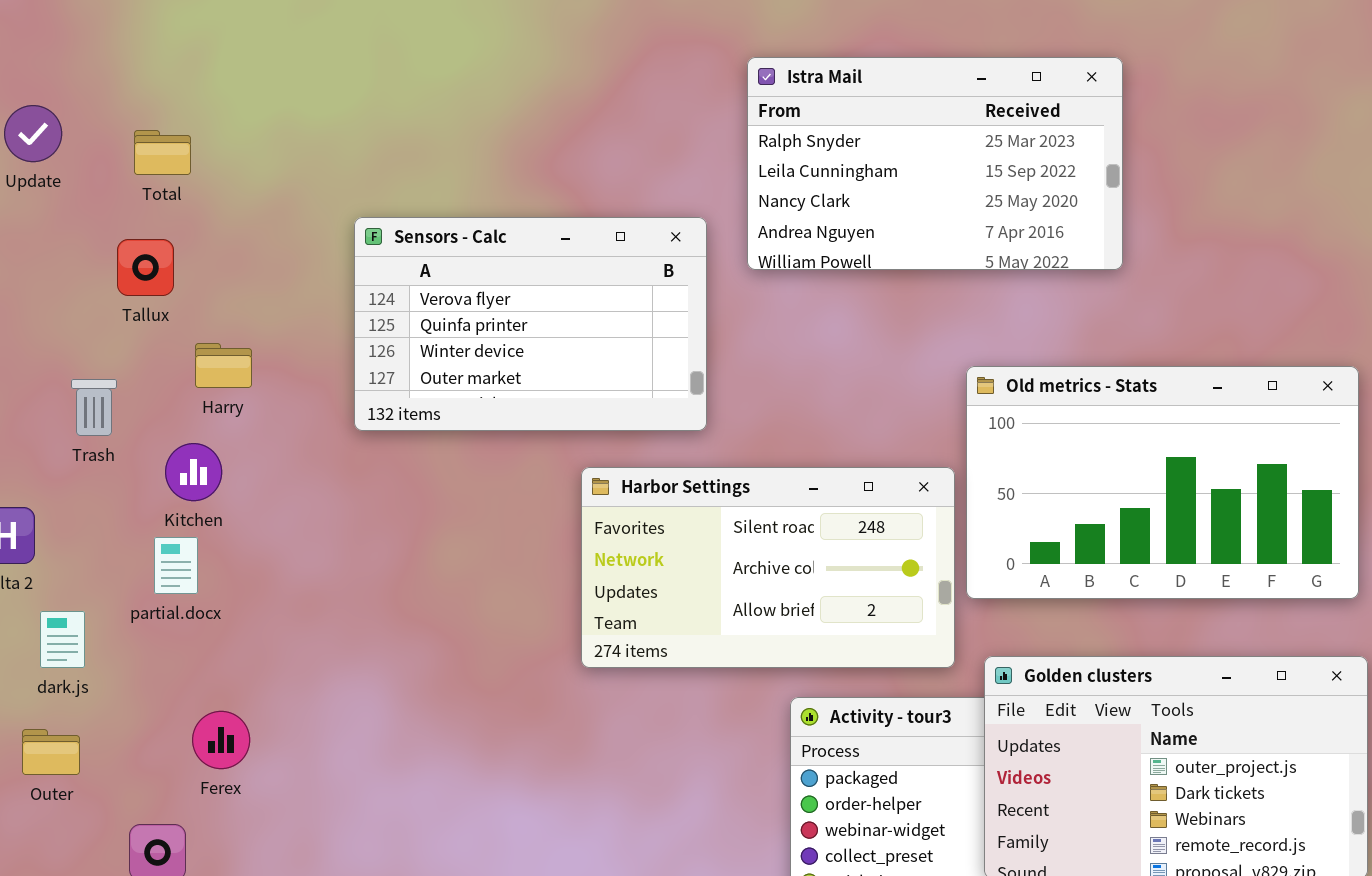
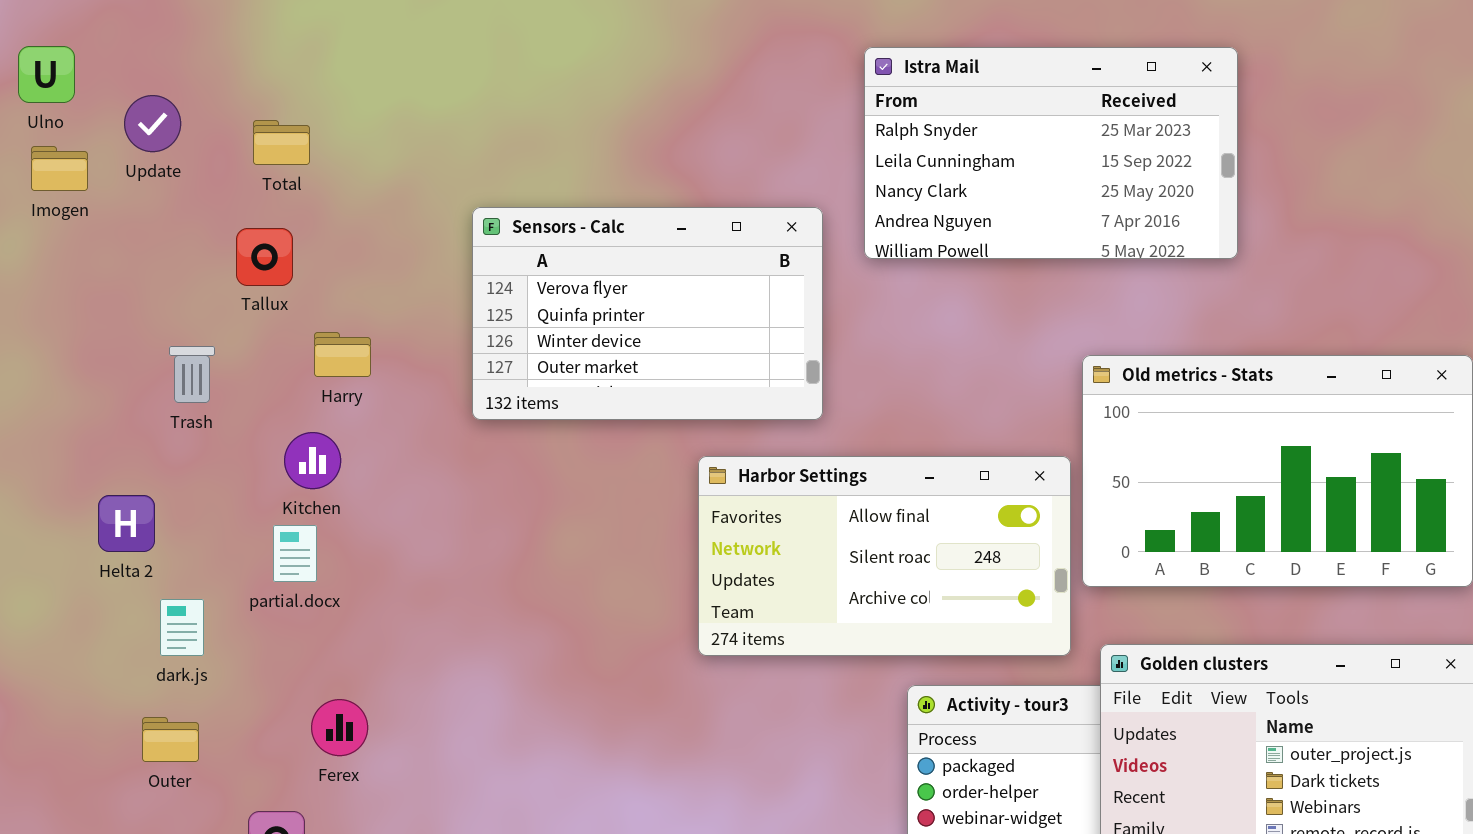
Trash: [71,379,117,436] -> [169,346,215,403], moved
Harbor Settings: [581,467,955,668] -> [698,456,1071,656], scrolled up 1 row

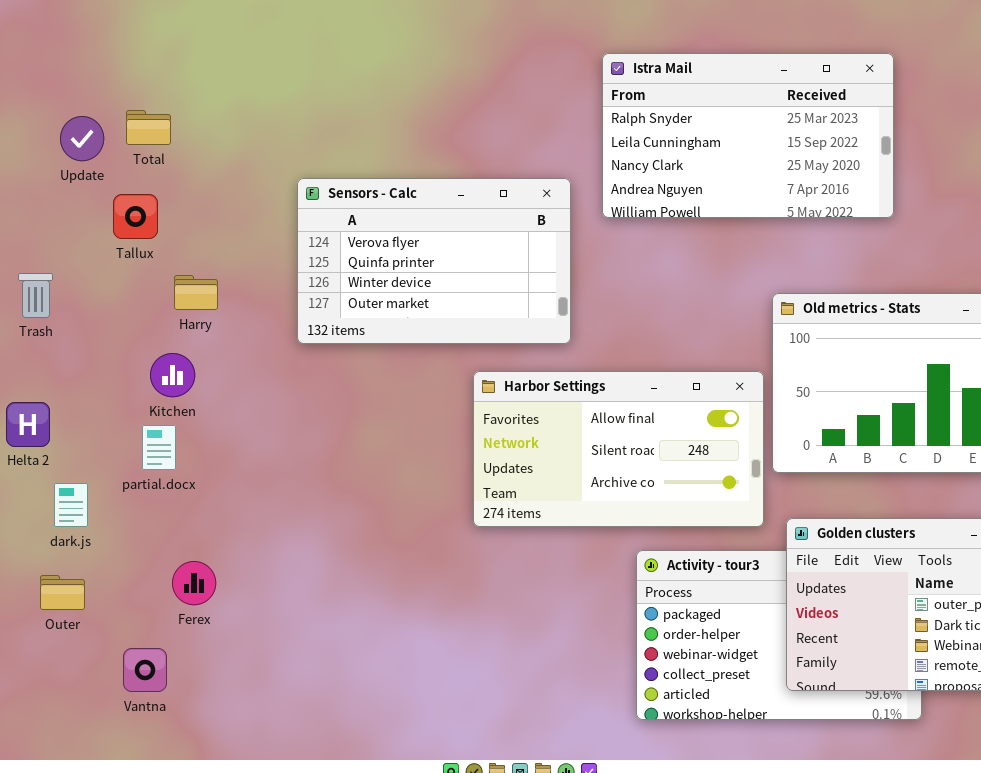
Update: [124,95,181,152] -> [60,116,104,161], moved
Trash: [169,346,215,403] -> [18,273,53,318], moved

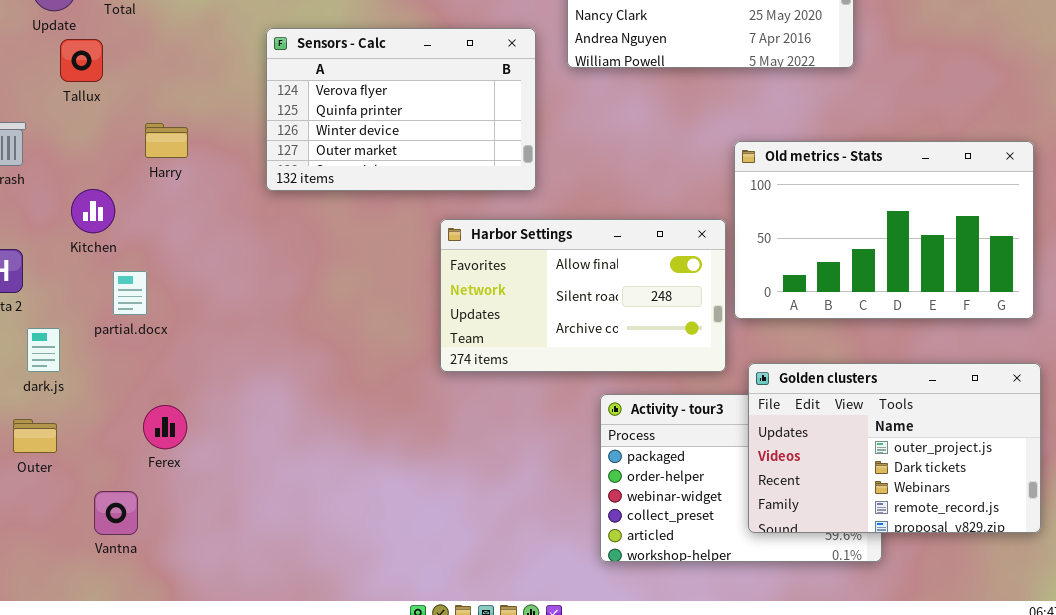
Tallux: [113,194,158,239] -> [60,39,103,82], moved
Kitchen: [150,353,195,397] -> [71,189,115,233], moved

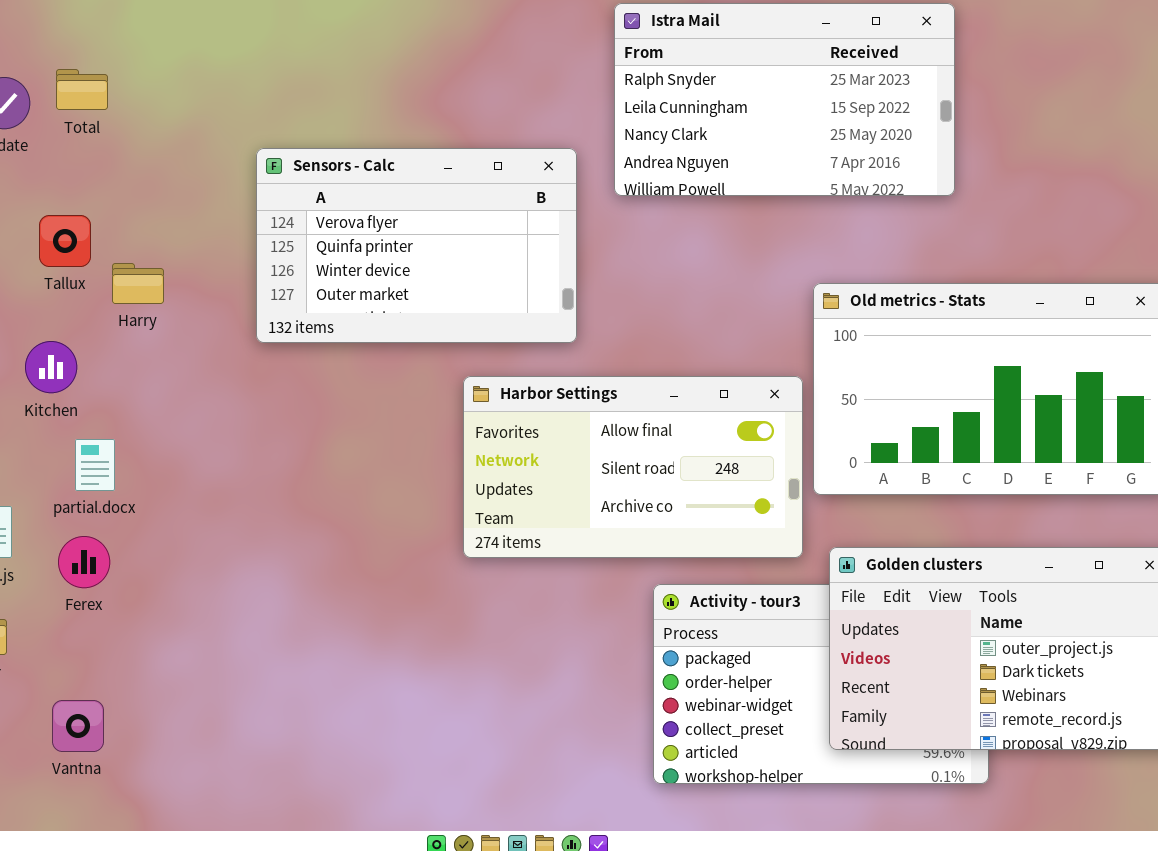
Tallux: [60,39,103,82] -> [39,215,91,267], moved
Ferex: [143,405,187,449] -> [58,536,110,588], moved

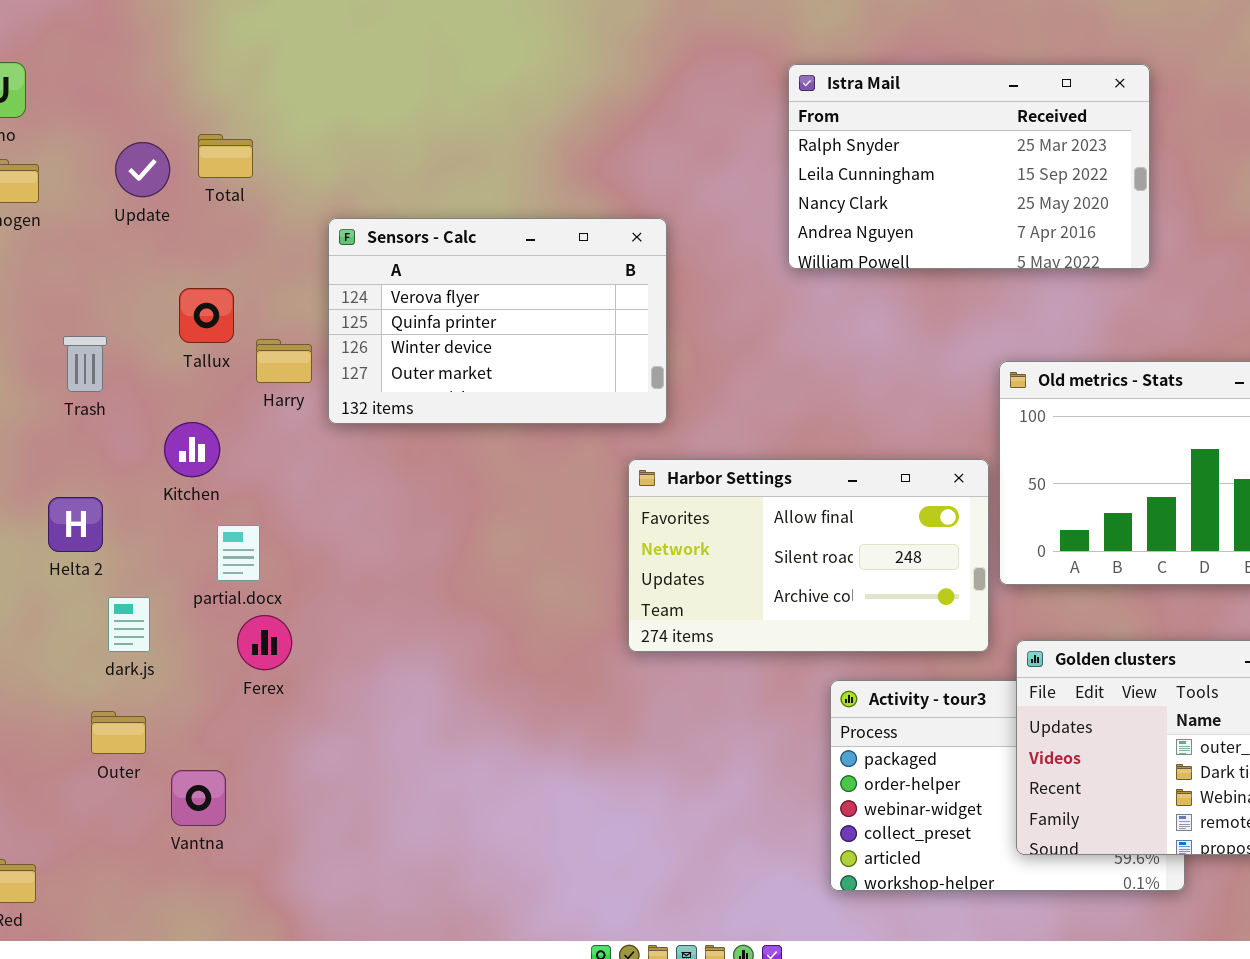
Sensors - Calc: [256,148,577,343] -> [328,218,667,424], moved
Ferex: [58,536,110,588] -> [237,615,292,670], moved
Vantna: [52,700,104,752] -> [171,770,226,826], moved

